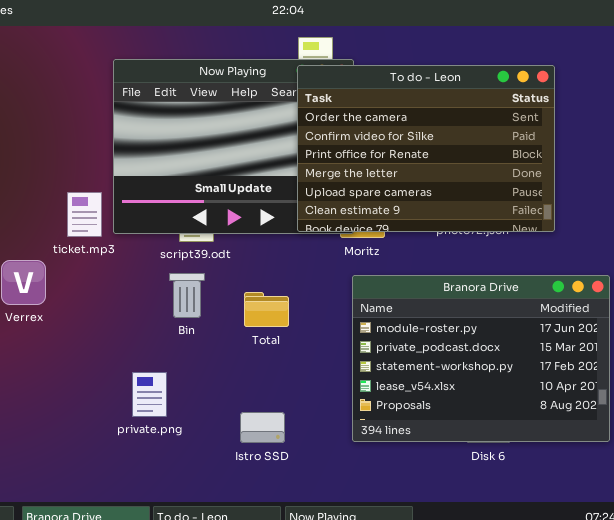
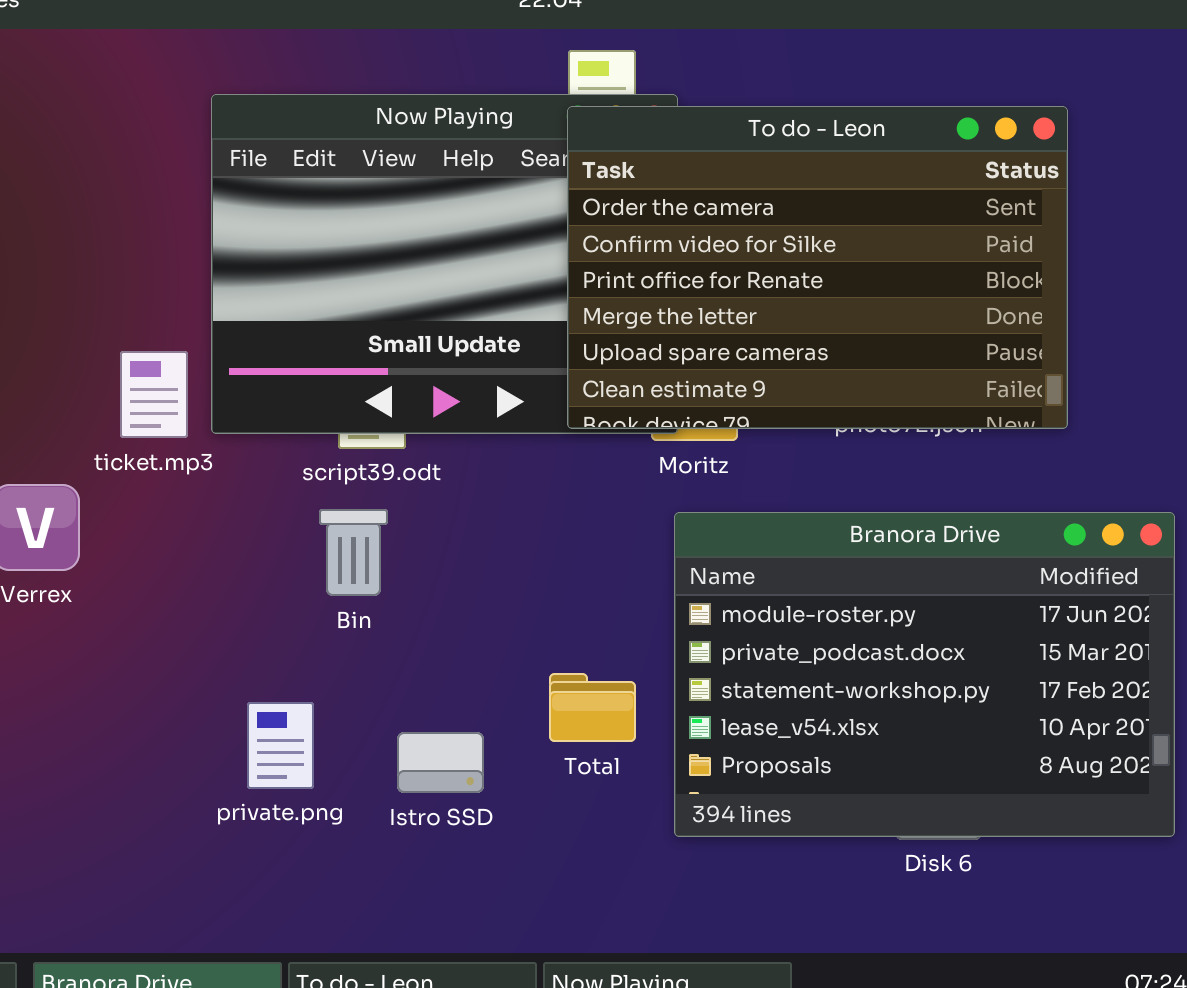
Total: [244,292,289,327] -> [549,673,636,742], moved
Istro SSD: [240,412,285,443] -> [397,732,484,793], moved

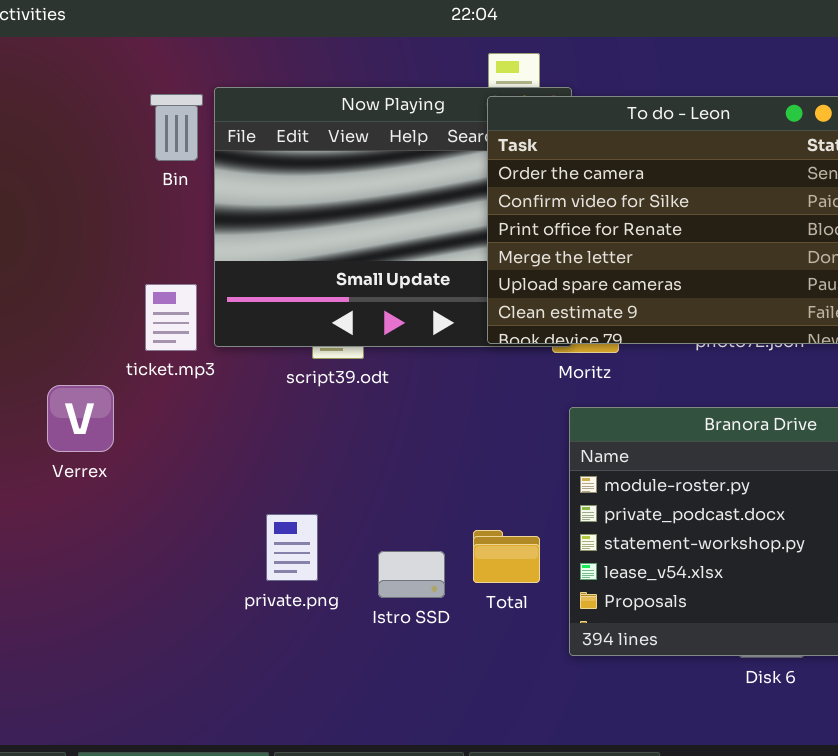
Bin: [319,509,388,596] -> [150,94,203,161], moved
private.png: [247,702,314,789] -> [266,514,318,581], moved
Istro SSD: [397,732,484,793] -> [378,551,445,598], moved

